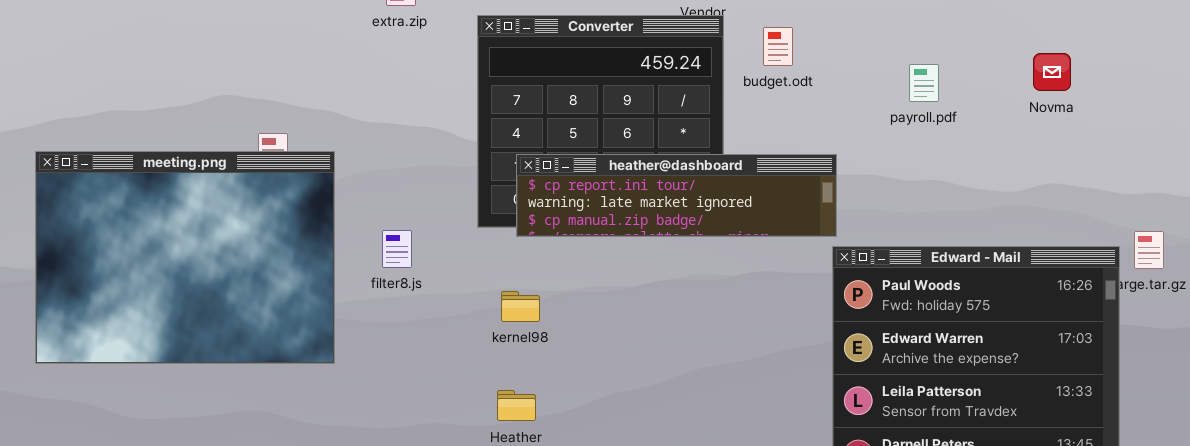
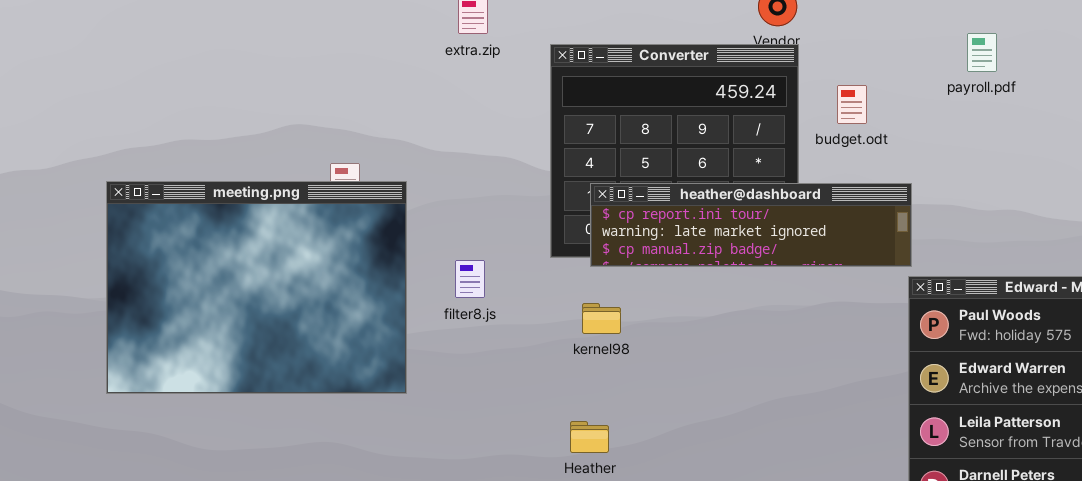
budget.odt: [763,27,793,66] -> [837,85,867,124], moved
payroll.pdf: [909,64,939,102] -> [967,33,997,72], moved
kernel98: [501,291,540,322] -> [582,303,621,334], moved

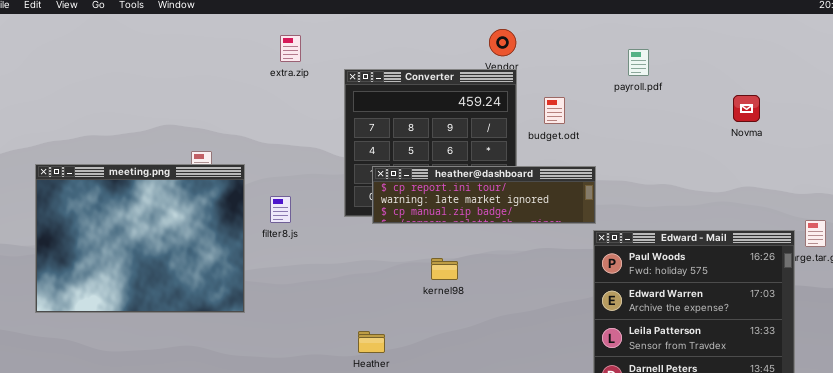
payroll.pdf: [967,33,997,72] -> [628,49,649,76], moved
filter8.js: [455,260,485,298] -> [270,196,291,223], moved
kernel98: [582,303,621,334] -> [431,258,458,280], moved

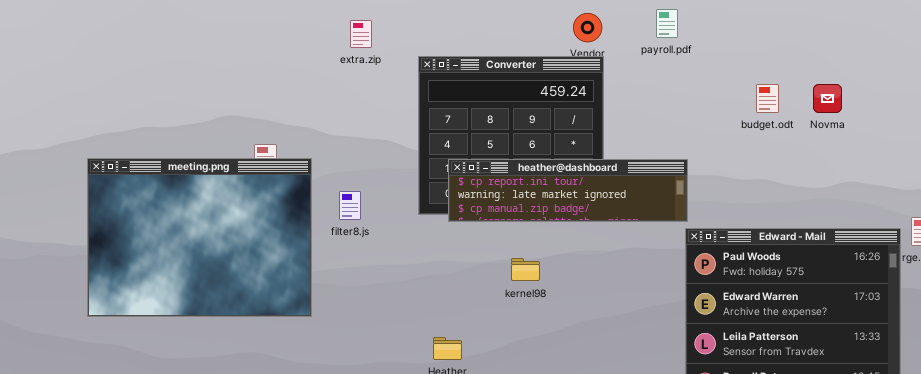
payroll.pdf: [628,49,649,76] -> [656,9,678,38], moved
Novma: [733,95,760,122] -> [813,84,842,113], moved
budget.odt: [544,97,565,124] -> [756,84,779,113], moved

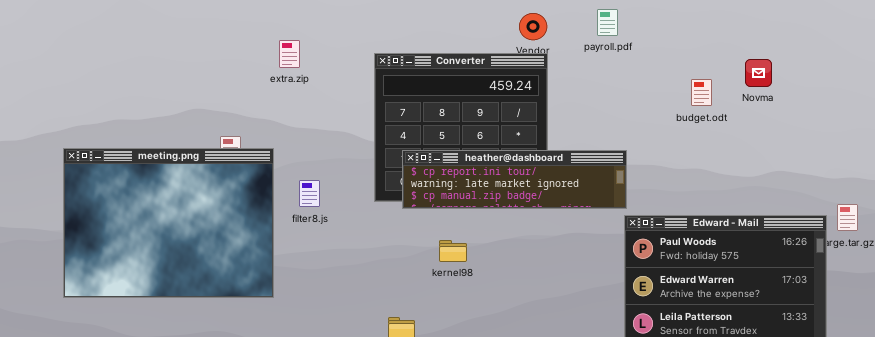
extra.zip: [350,20,372,48] -> [279,40,300,68], moved
Novma: [813,84,842,113] -> [745,59,772,87], moved
kernel98: [511,258,540,281] -> [439,240,467,262], moved

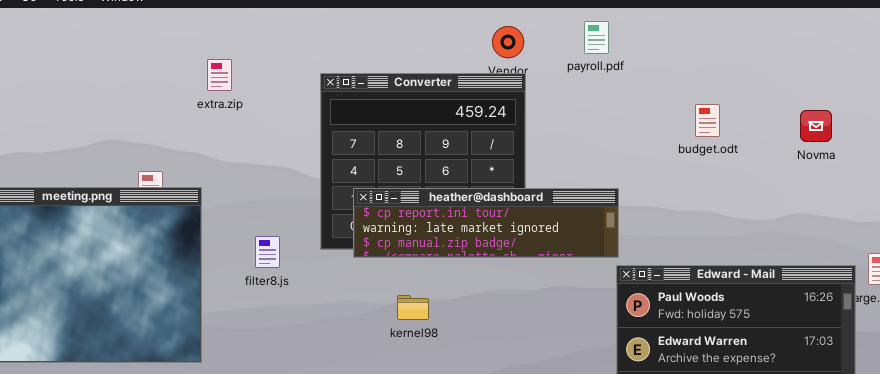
Novma: [745,59,772,87] -> [800,110,832,142], moved
filter8.js: [299,180,320,207] -> [255,236,280,268], moved

